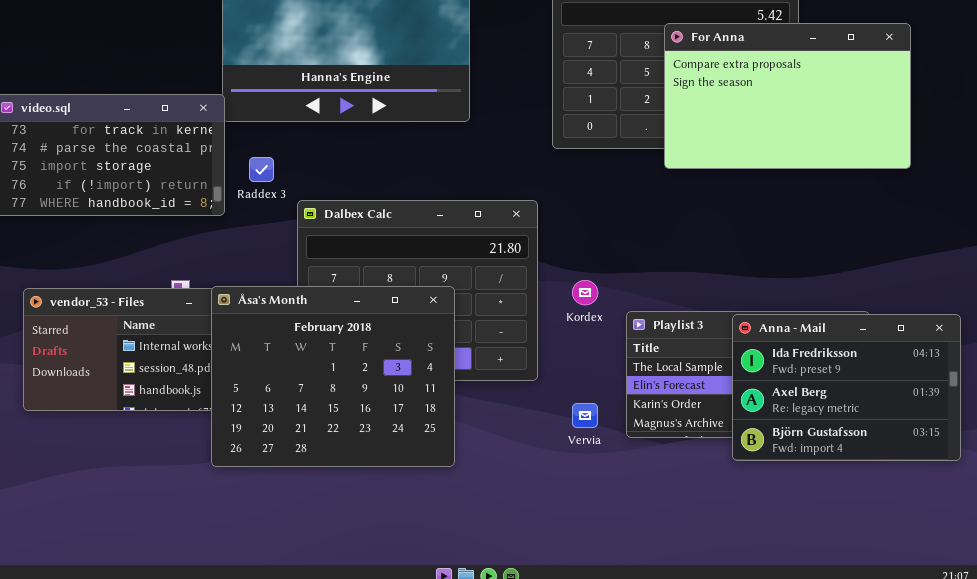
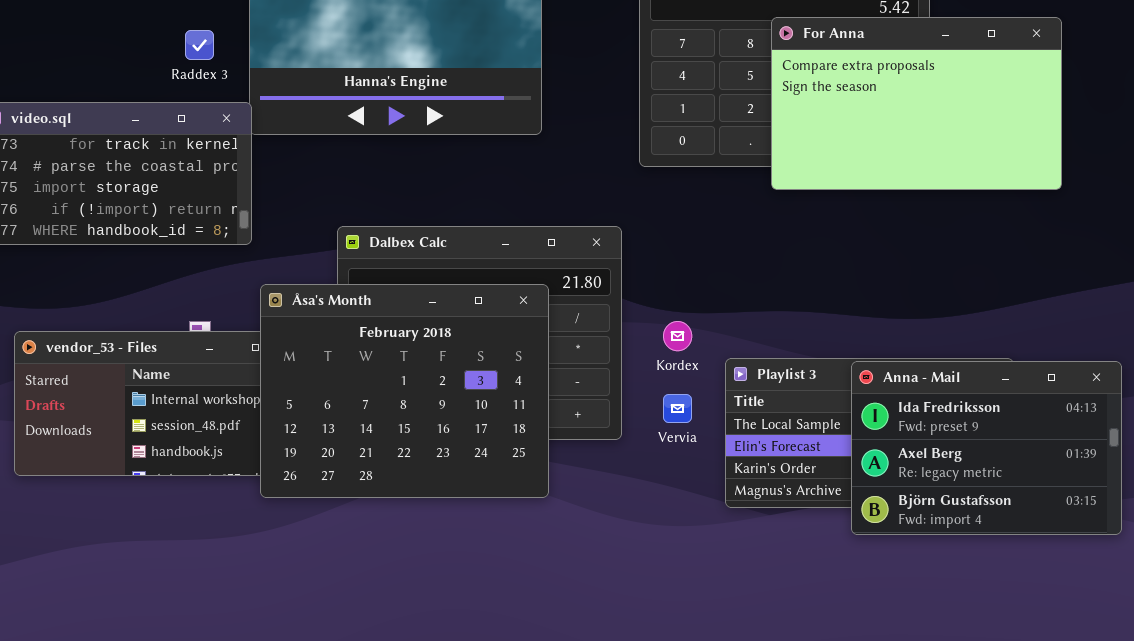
Raddex 3: [249,157,274,182] -> [185,30,214,60], moved
Åsa's Month: [211,286,455,467] -> [260,284,549,498], moved
Vervia: [572,403,598,428] -> [663,394,692,423], moved

